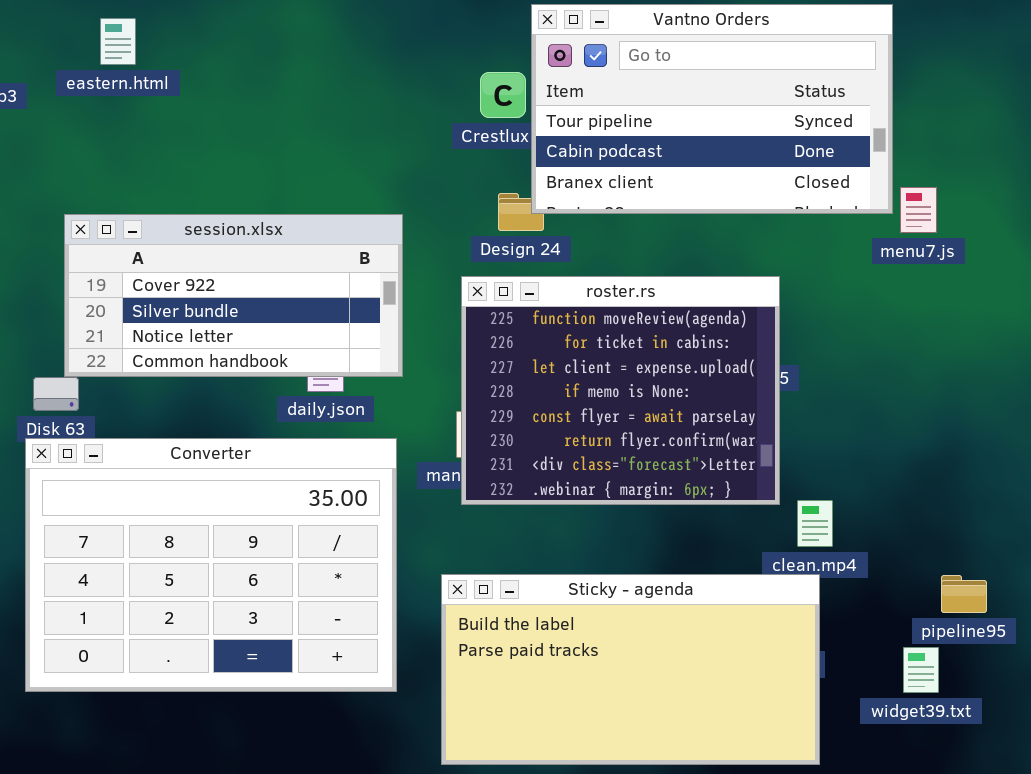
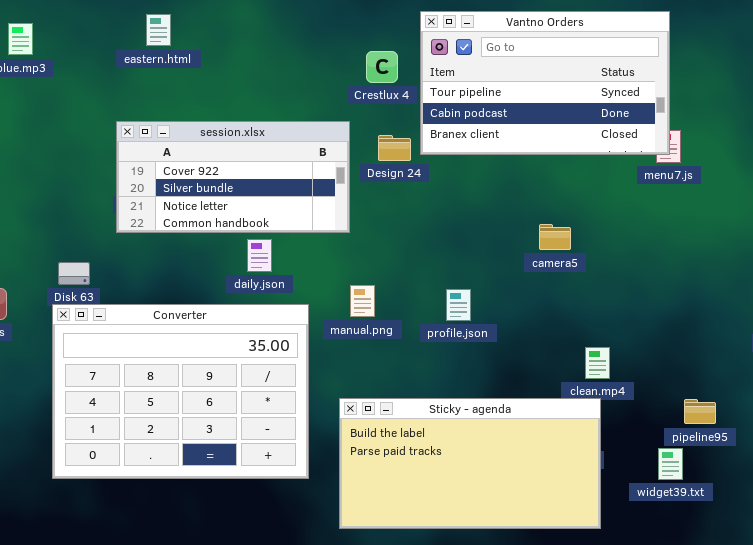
Vantno Orders: [531,4,893,214] -> [420,11,670,155], moved
eastern.html: [100,18,136,65] -> [146,14,171,46], moved
session.xlsx: [64,214,403,377] -> [116,121,350,233], moved
roster.rs: [461,276,780,505] -> none, closed

